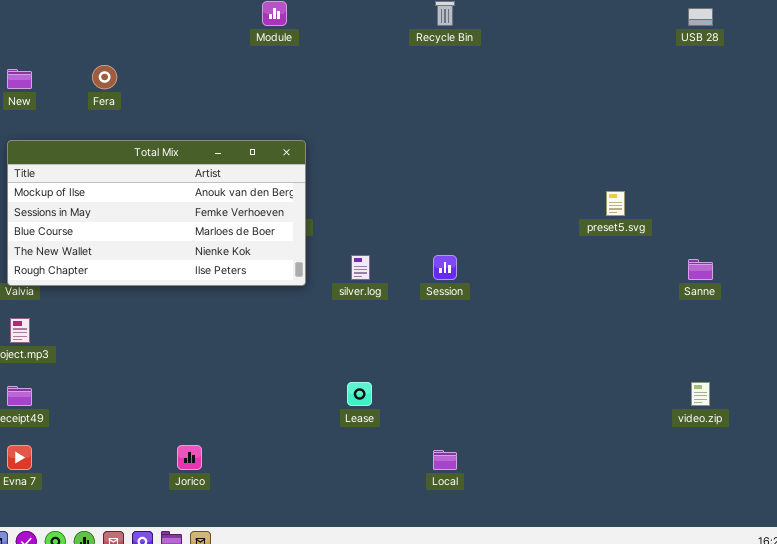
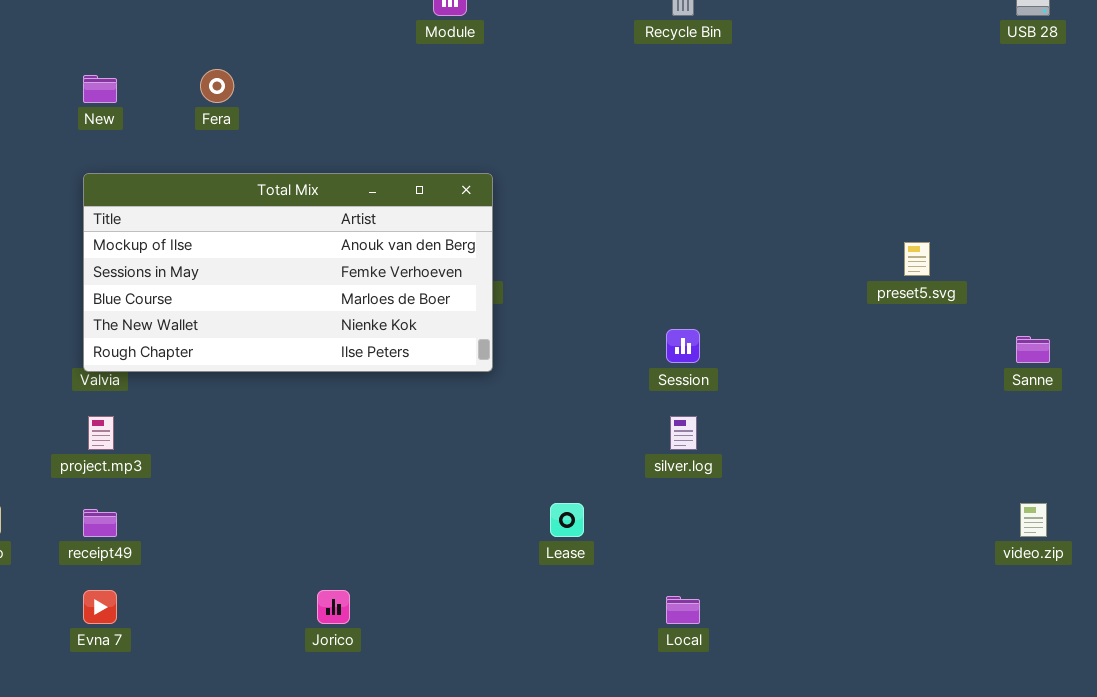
silver.log: [351,255,370,280] -> [670,416,697,450], moved

